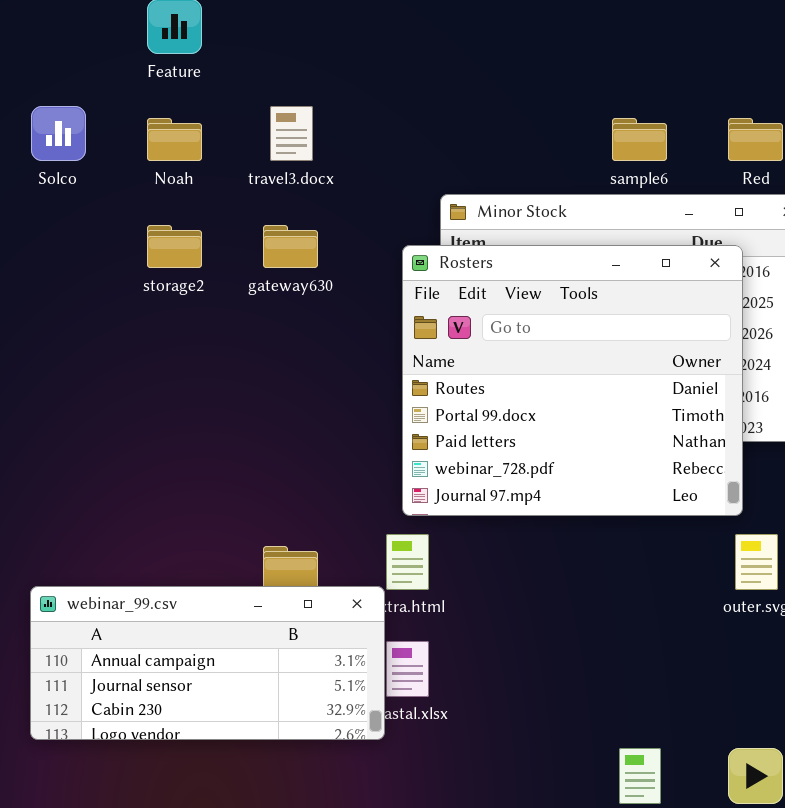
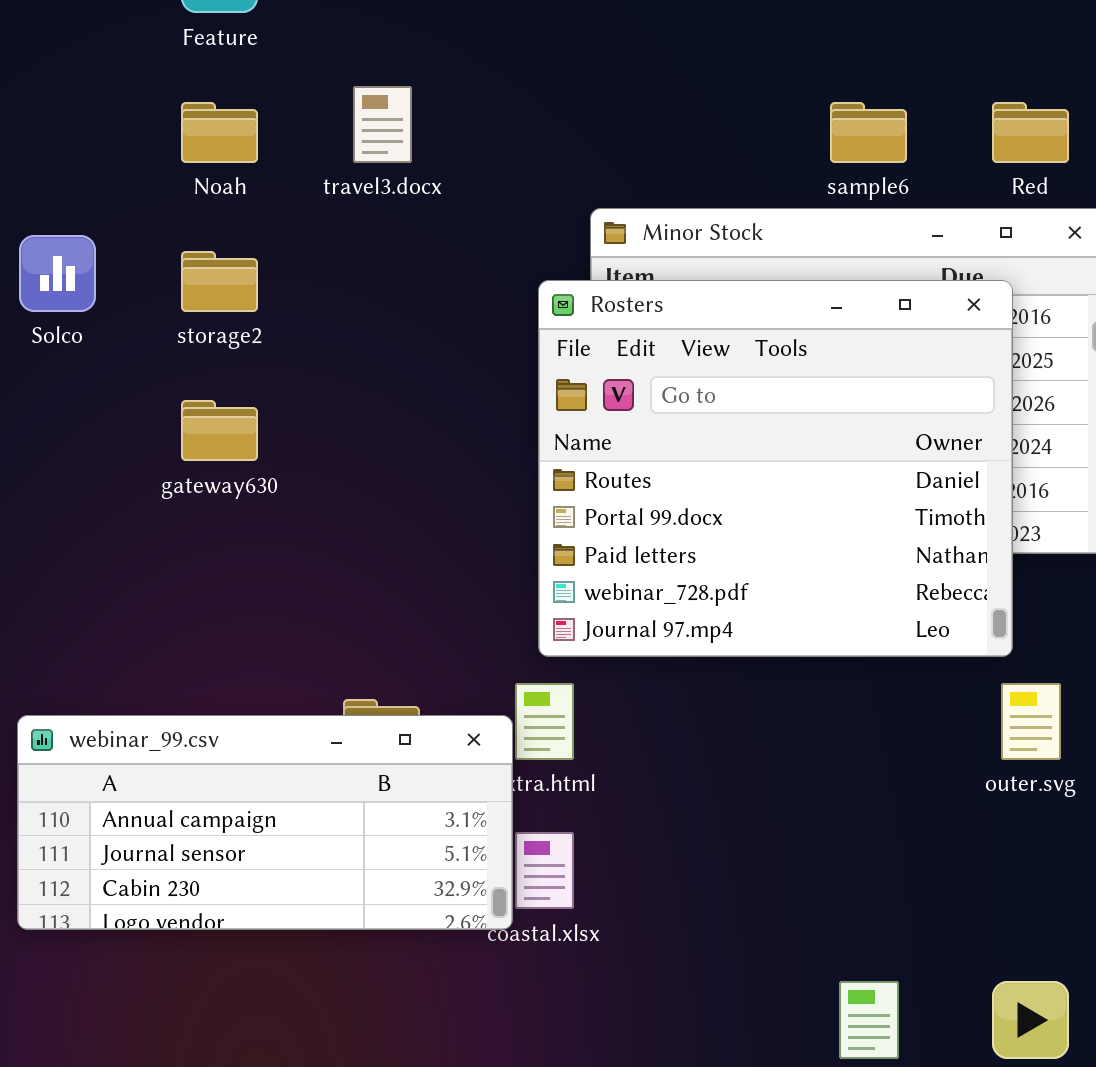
Solco: [31,106,86,161] -> [19,235,96,312], moved
gateway630: [263,225,318,268] -> [181,400,258,461], moved
webinar_99.csv: [30,586,385,740] -> [17,715,513,930], moved

